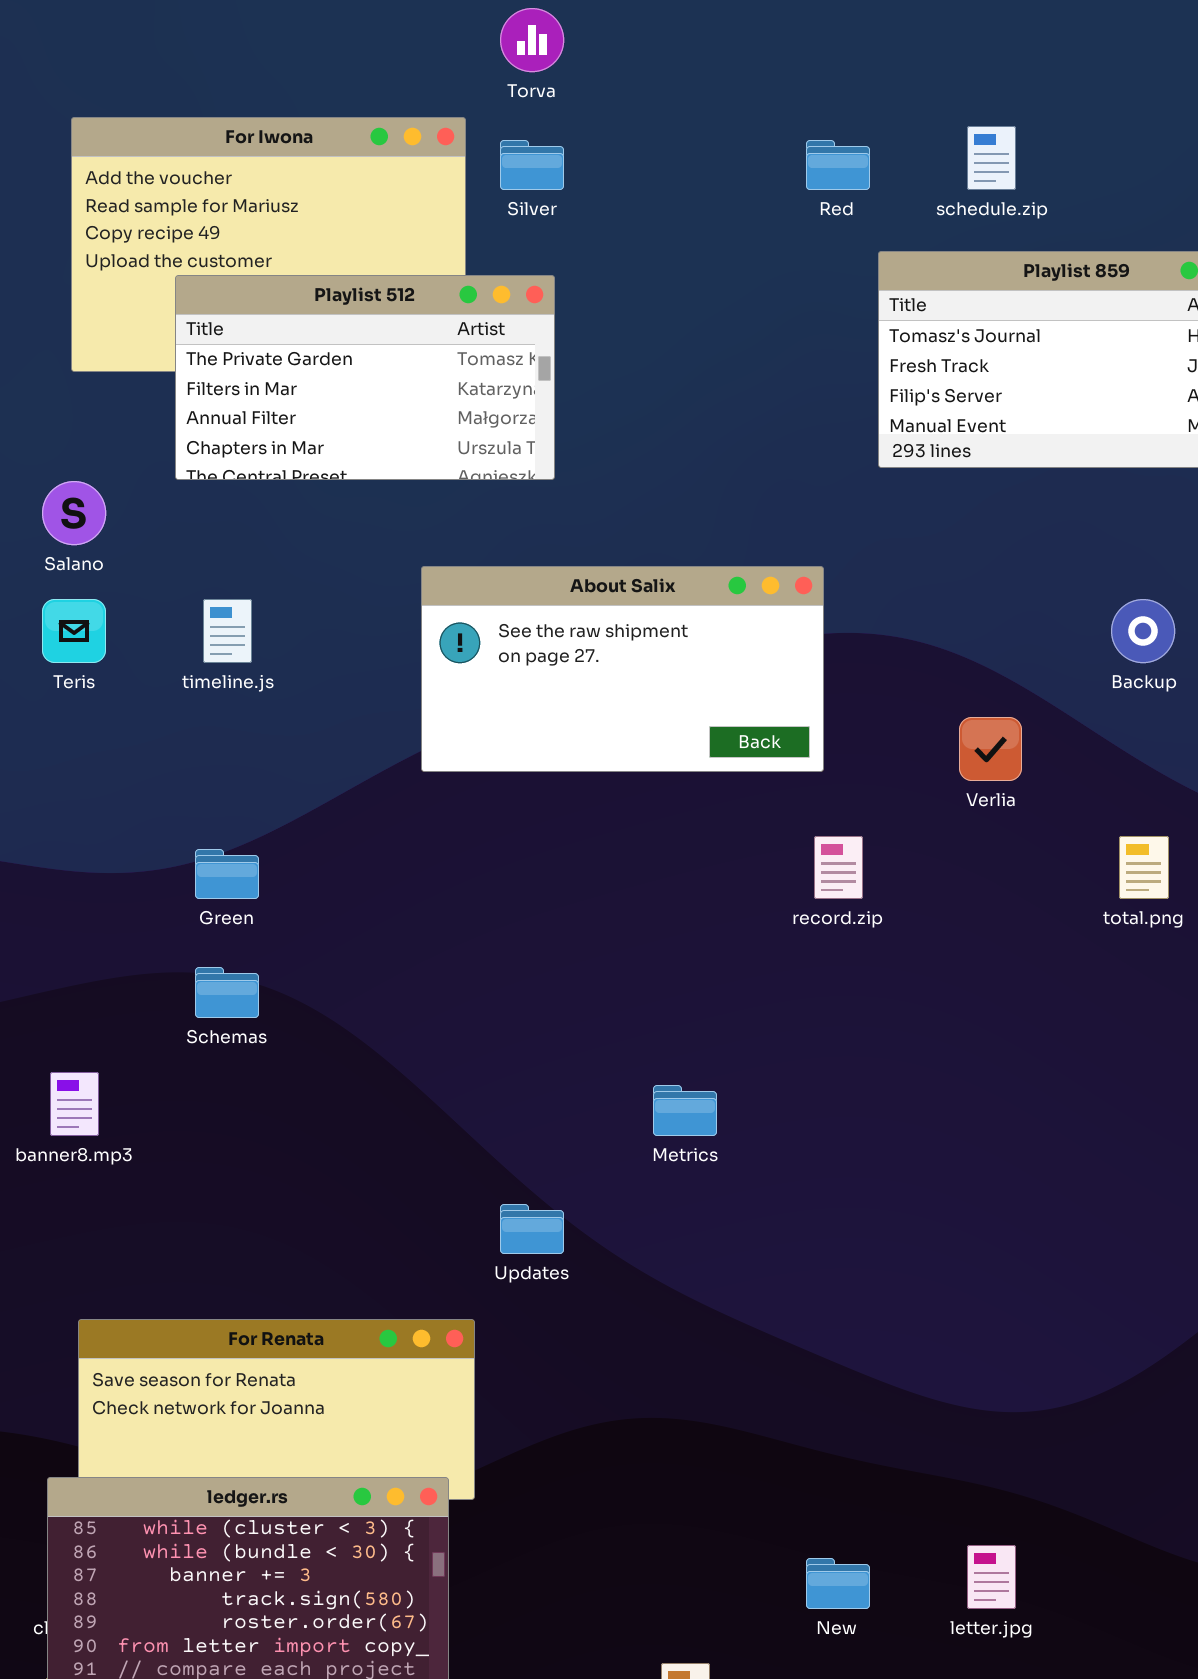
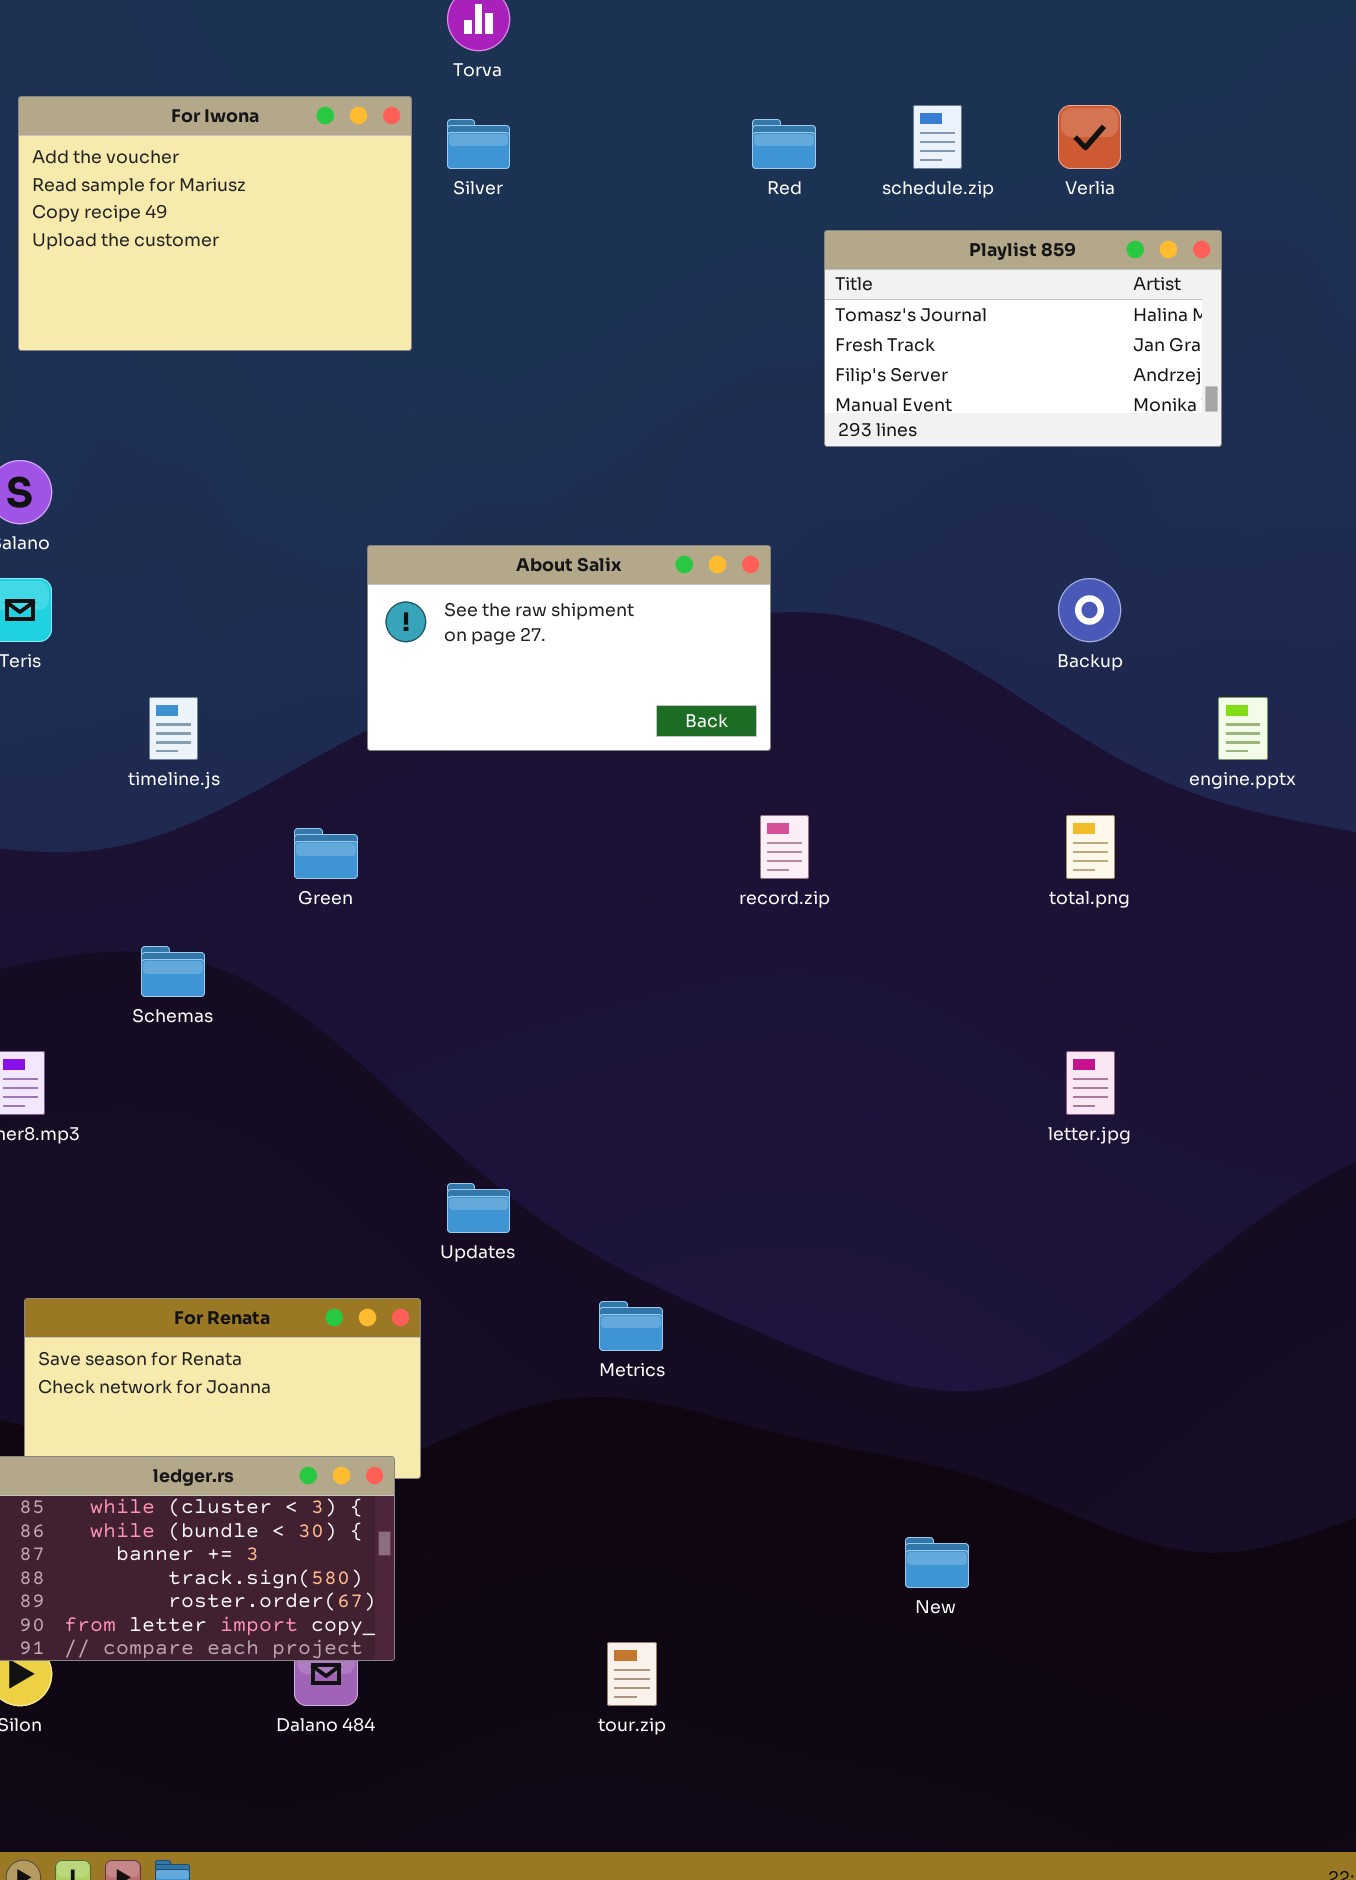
Playlist 512: [175,275,555,480] -> none, closed
timeline.js: [203,599,252,663] -> [149,697,198,760], moved
Verlia: [959,717,1022,781] -> [1058,105,1121,169], moved
Green: [195,849,259,899] -> [294,828,358,879], moved
Metrics: [653,1085,717,1136] -> [599,1301,663,1351], moved
letter.jpg: [967,1545,1016,1609] -> [1066,1051,1115,1115], moved
New: [806,1558,870,1609] -> [905,1537,969,1588], moved

